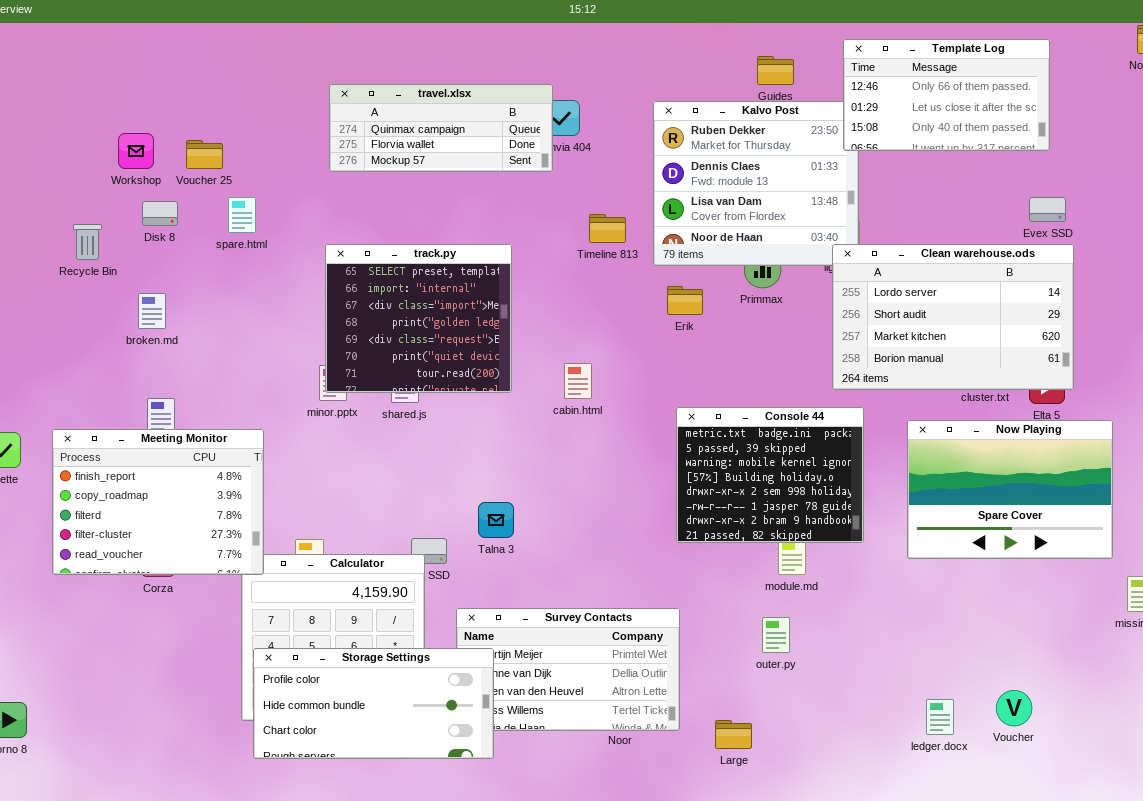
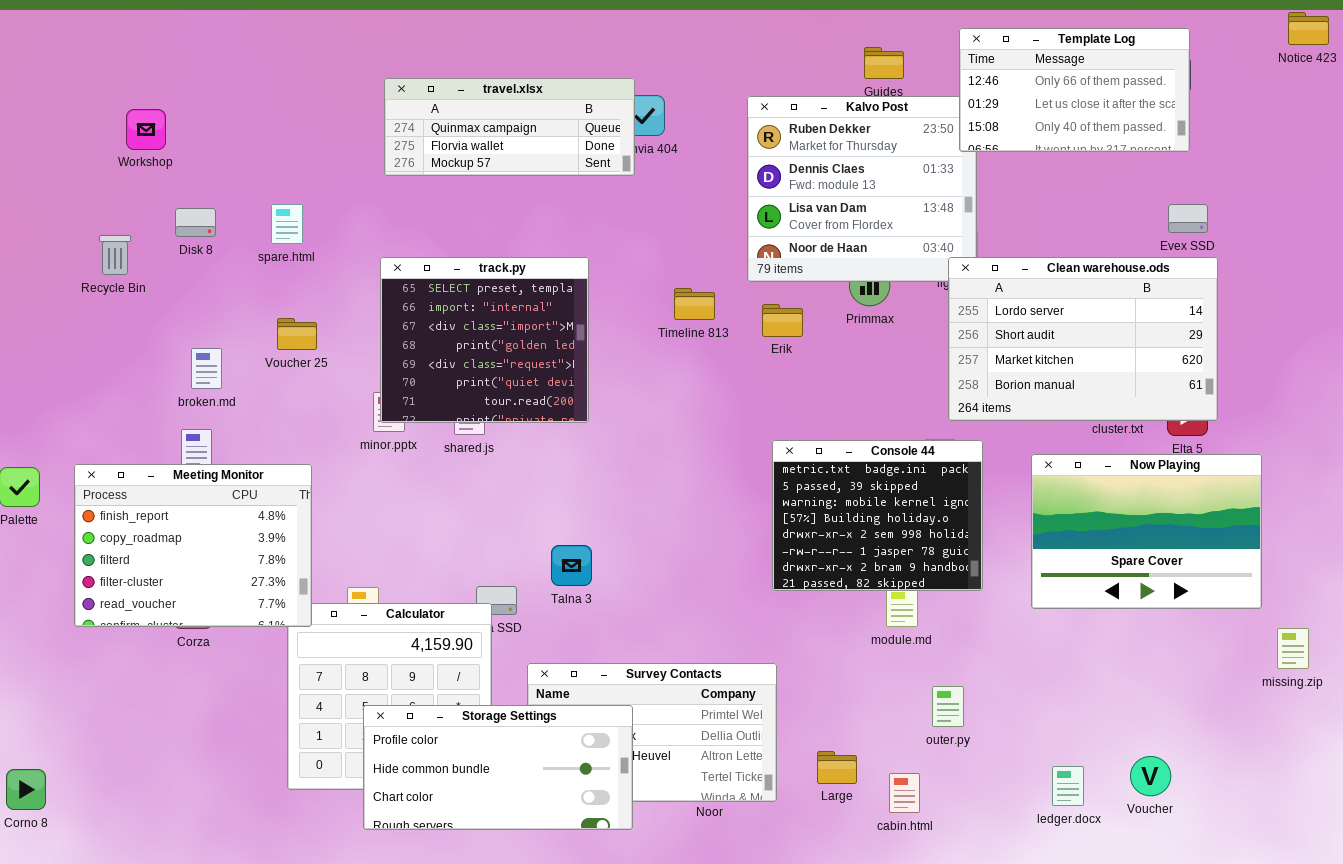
Workshop: [118,133,154,169] -> [126,109,166,150], moved
Voucher 25: [186,140,223,169] -> [277,318,317,350], moved
Timeline 813: [589,214,626,243] -> [674,288,715,320], moved
broken.md: [138,293,166,329] -> [191,348,222,389], moved
cabin.html: [564,363,592,399] -> [889,773,920,813], moved
outer.py: [762,617,790,653] -> [932,686,964,727], moved
Storage Settings: [253,648,494,759] -> [363,705,633,830], moved
Large: [715,720,752,749] -> [817,751,857,784], moved

